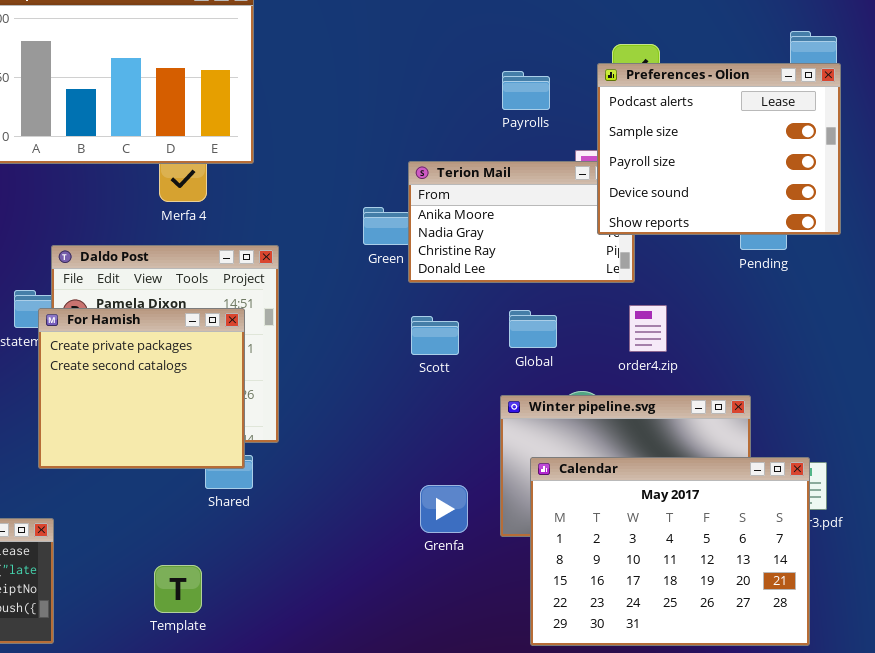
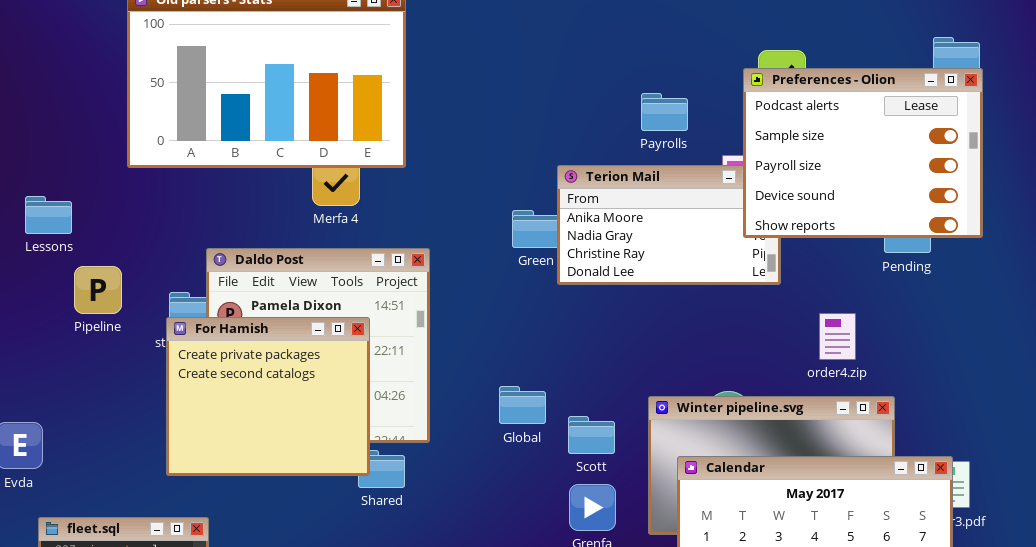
Payrolls: [502,71,550,110] -> [641,93,688,131], moved
order4.zip: [629,305,667,352] -> [819,313,856,360], moved
For Hamish: [38,308,245,469] -> [166,317,370,476], moved
Global: [509,310,557,348] -> [499,386,546,424], moved
Scott: [411,316,459,355] -> [568,416,615,454], moved

